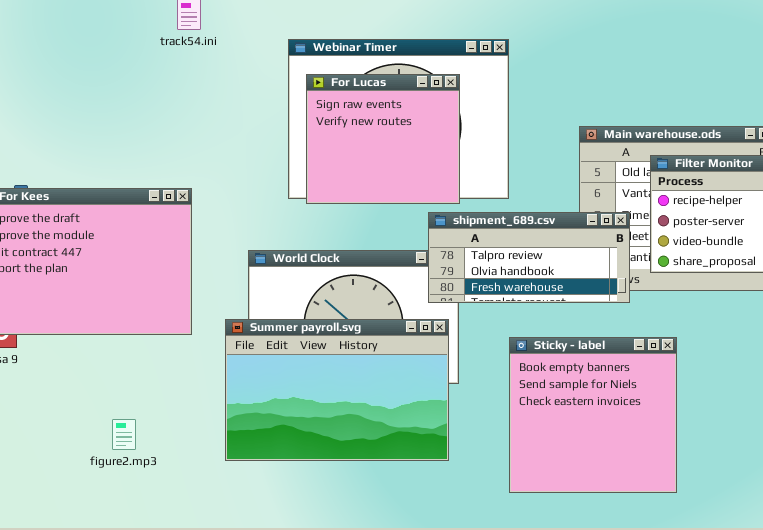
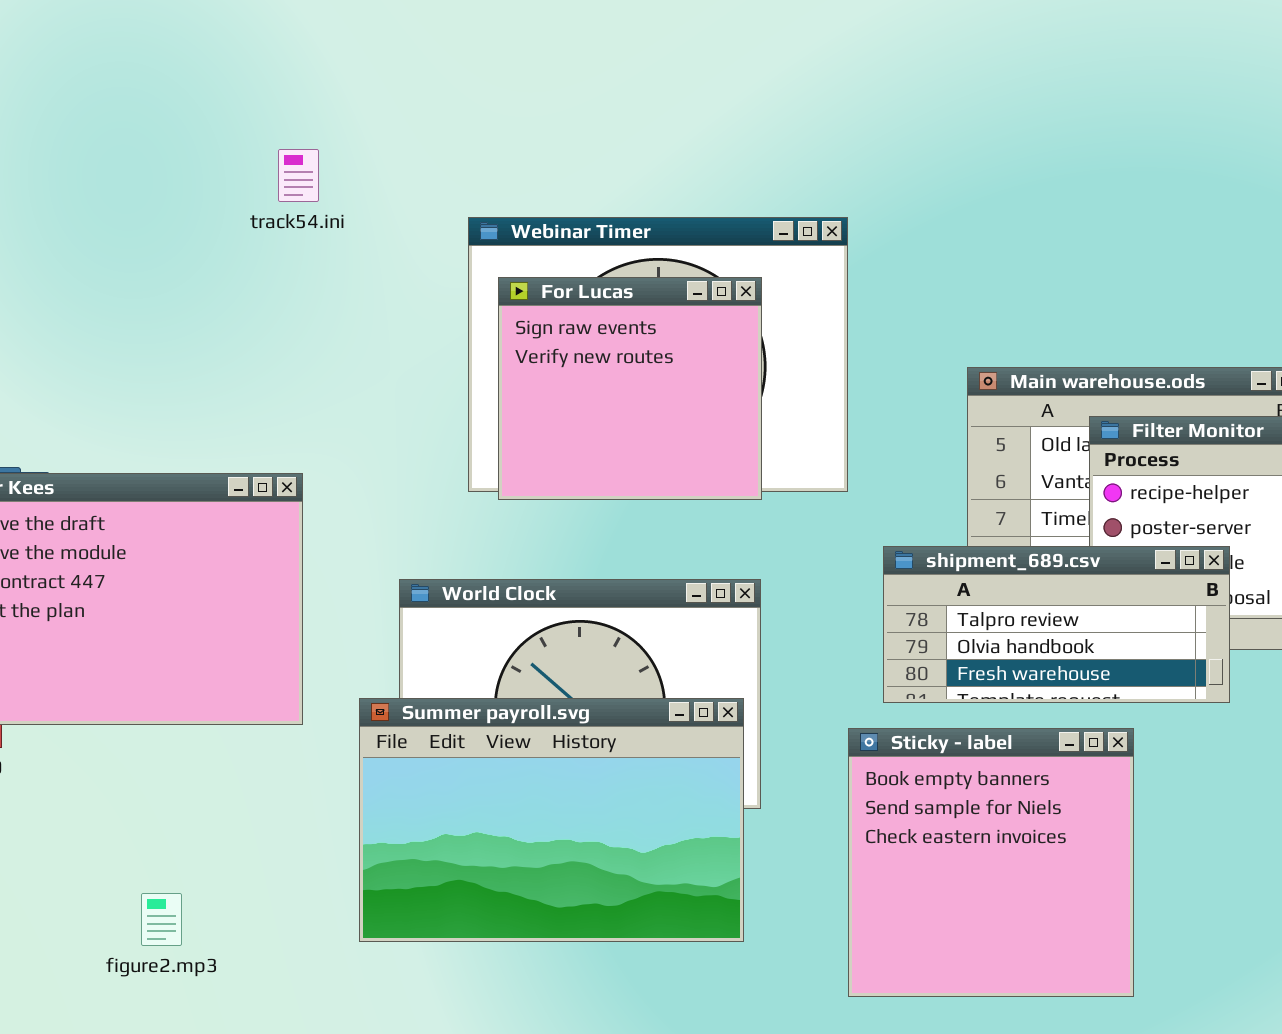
shipment_689.csv: [428,212,630,303] -> [883,546,1230,703], moved
figure2.mp3: [112,419,136,450] -> [141,893,182,946], moved

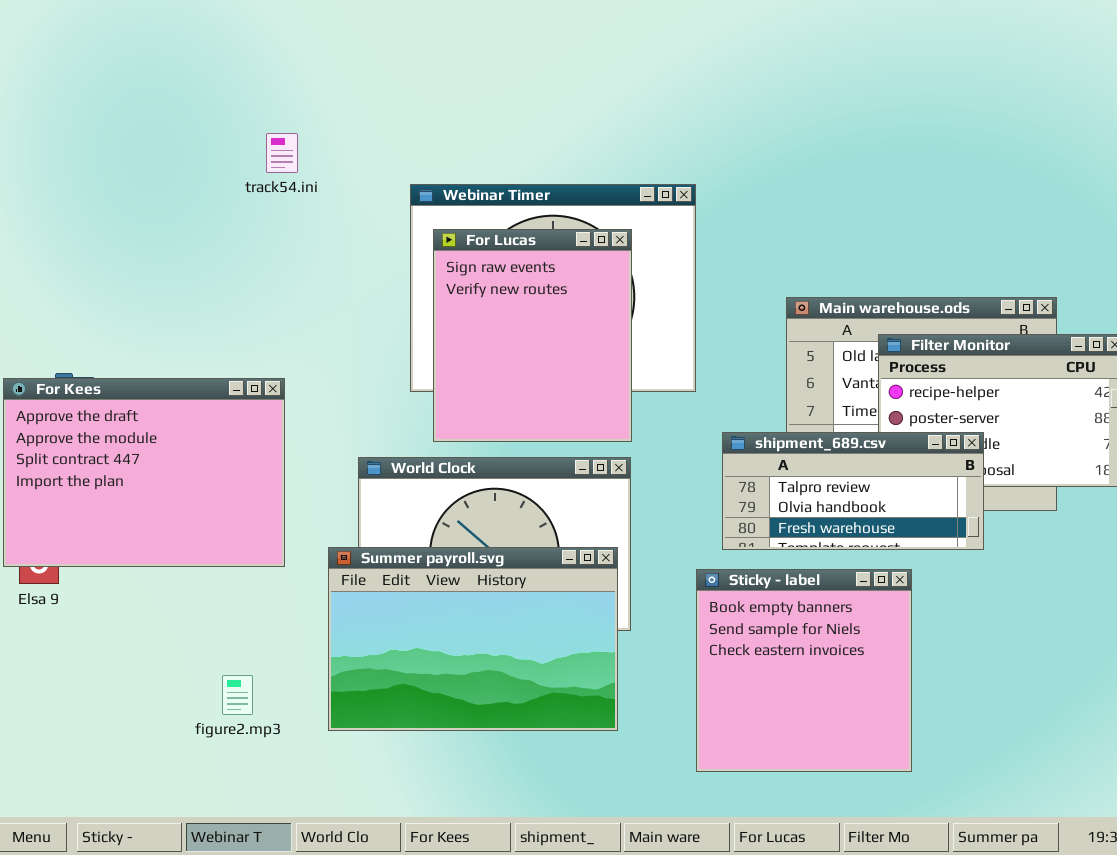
For Lucas: [498,277,762,500] -> [433,229,632,442], resized
figure2.mp3: [141,893,182,946] -> [222,675,253,715], moved

